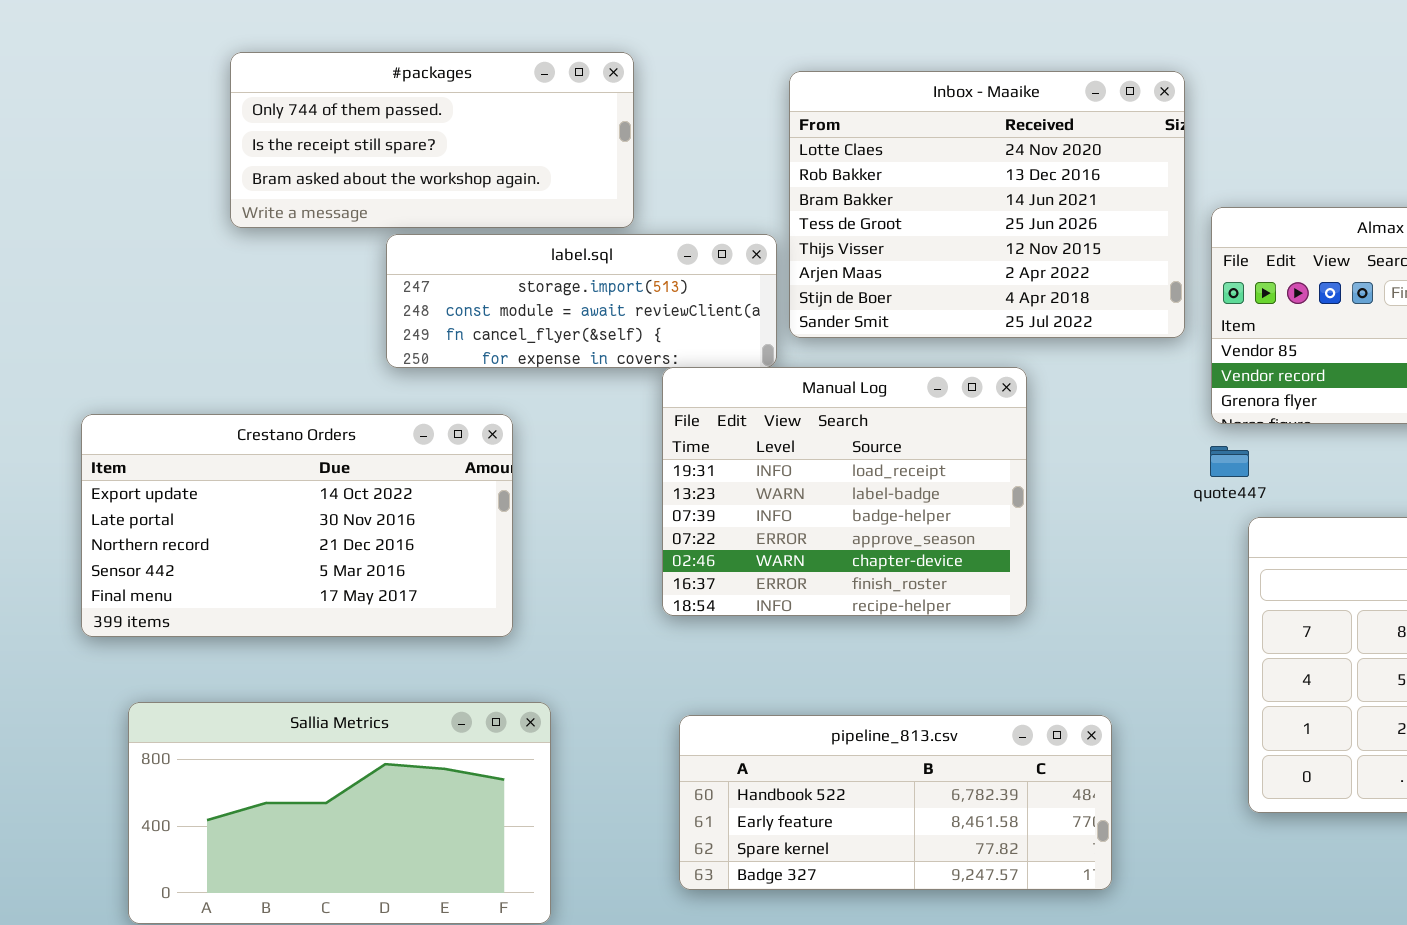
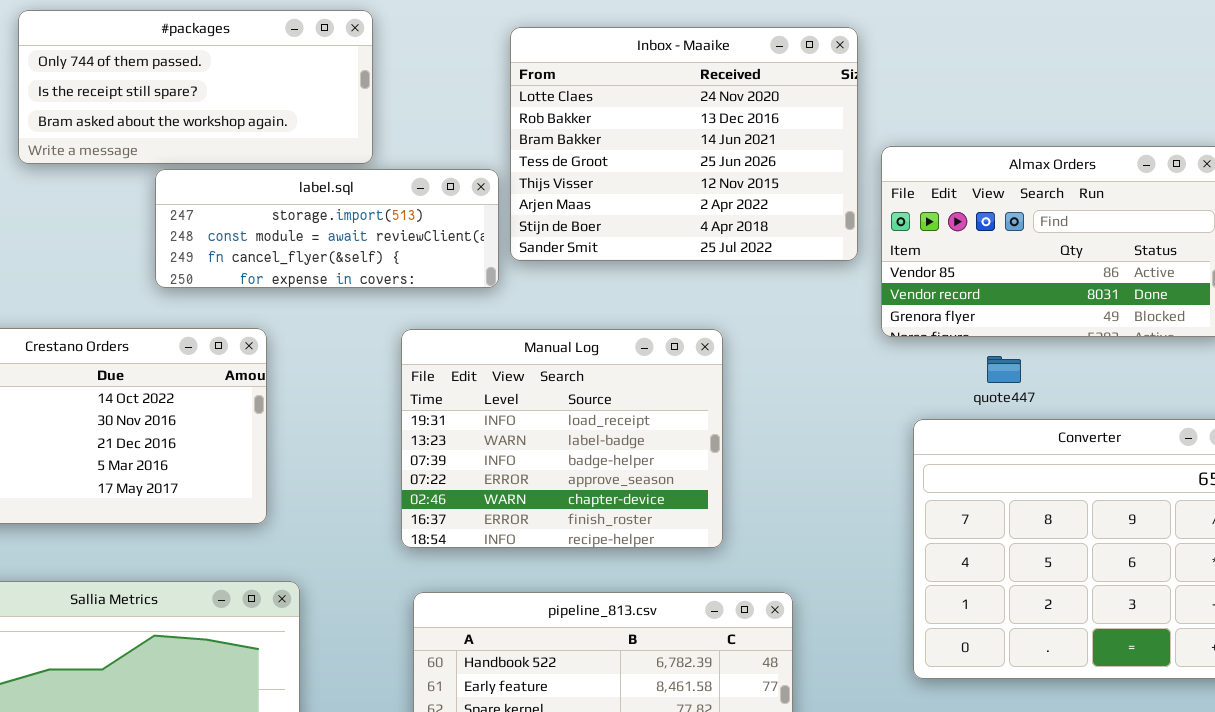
Manual Log: [662,367,1027,616] -> [401,329,723,548], moved
quote447: [1210,446,1249,477] -> [987,356,1021,383], moved

